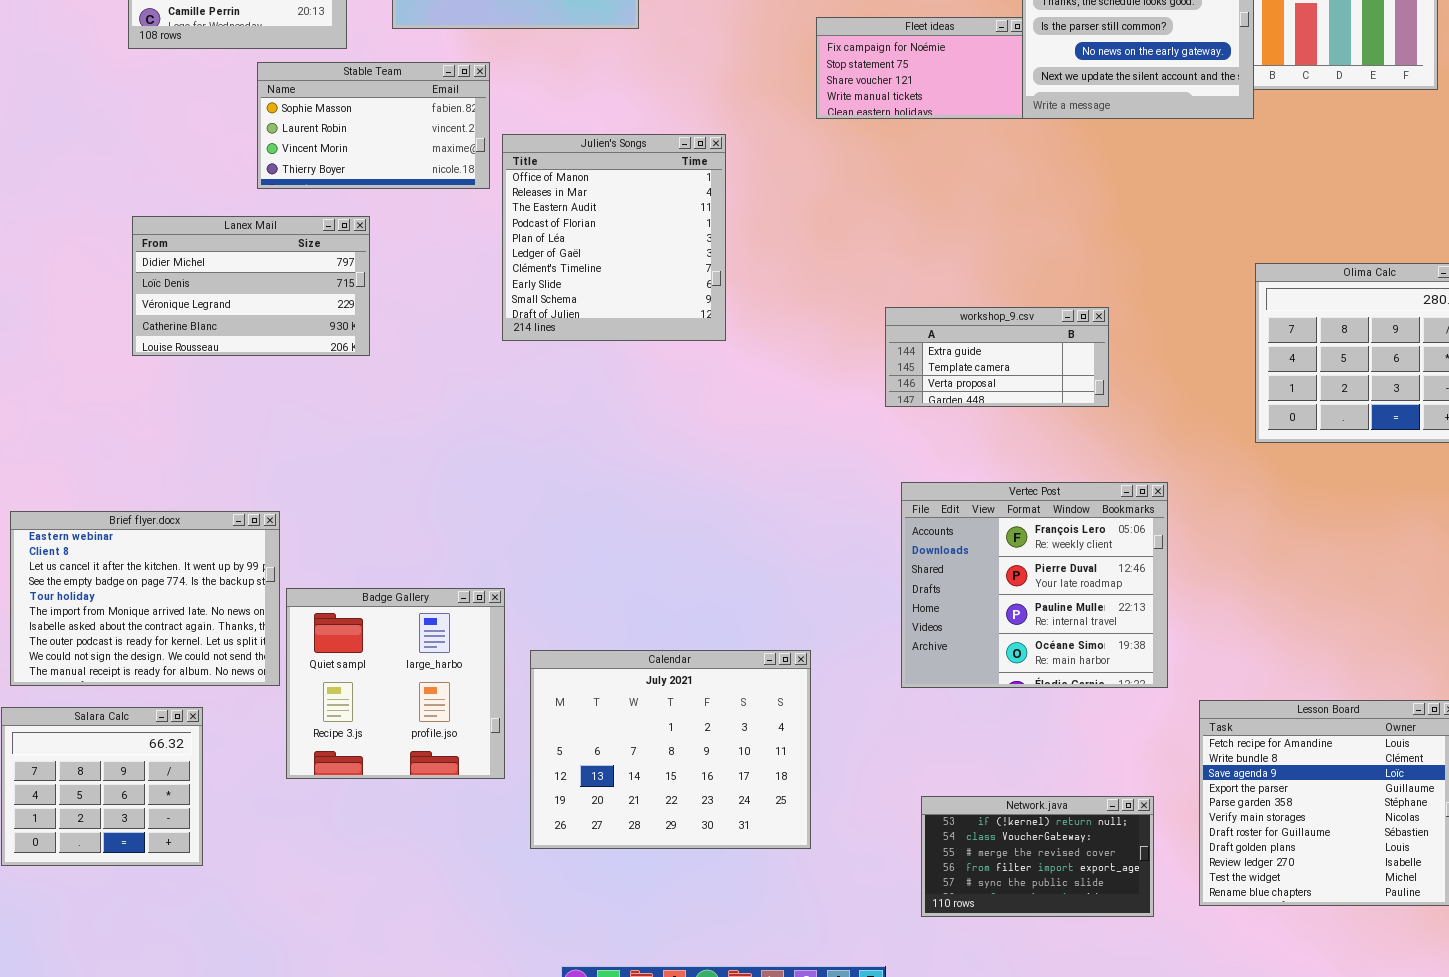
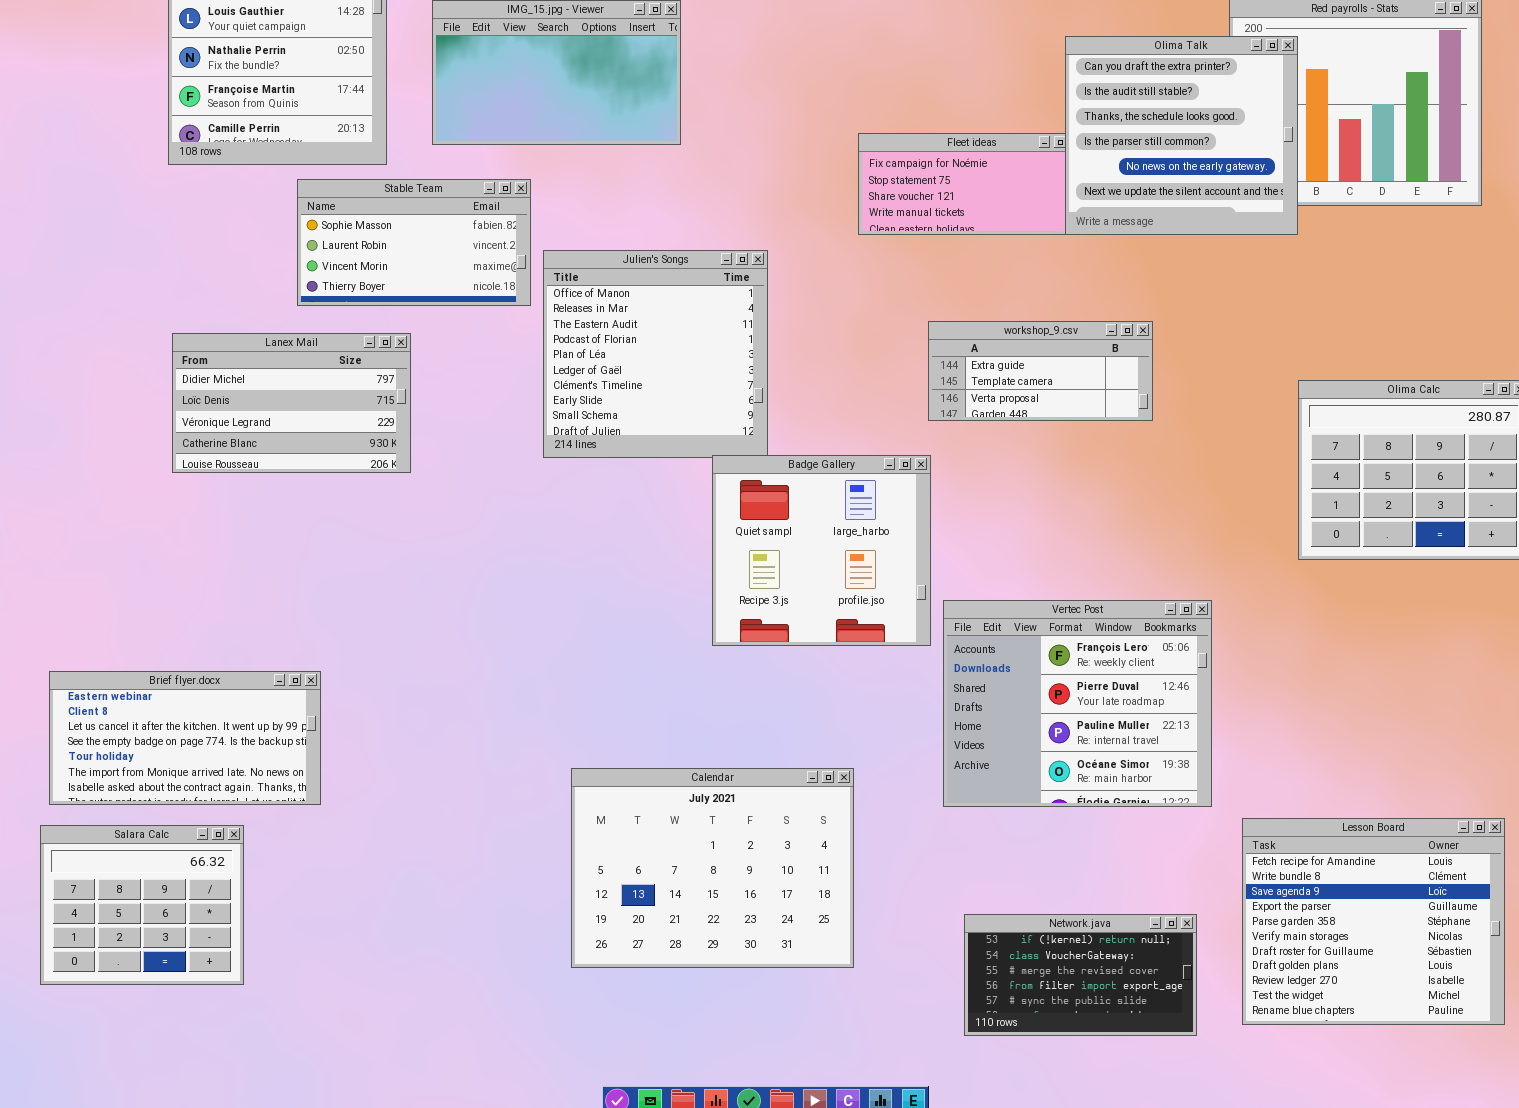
workshop_9.csv: [885,307,1109,407] -> [928,321,1153,421], moved
Brief flyer.docx: [10,511,280,686] -> [49,671,321,805], resized
Badge Gallery: [286,588,505,779] -> [712,455,931,646], moved

